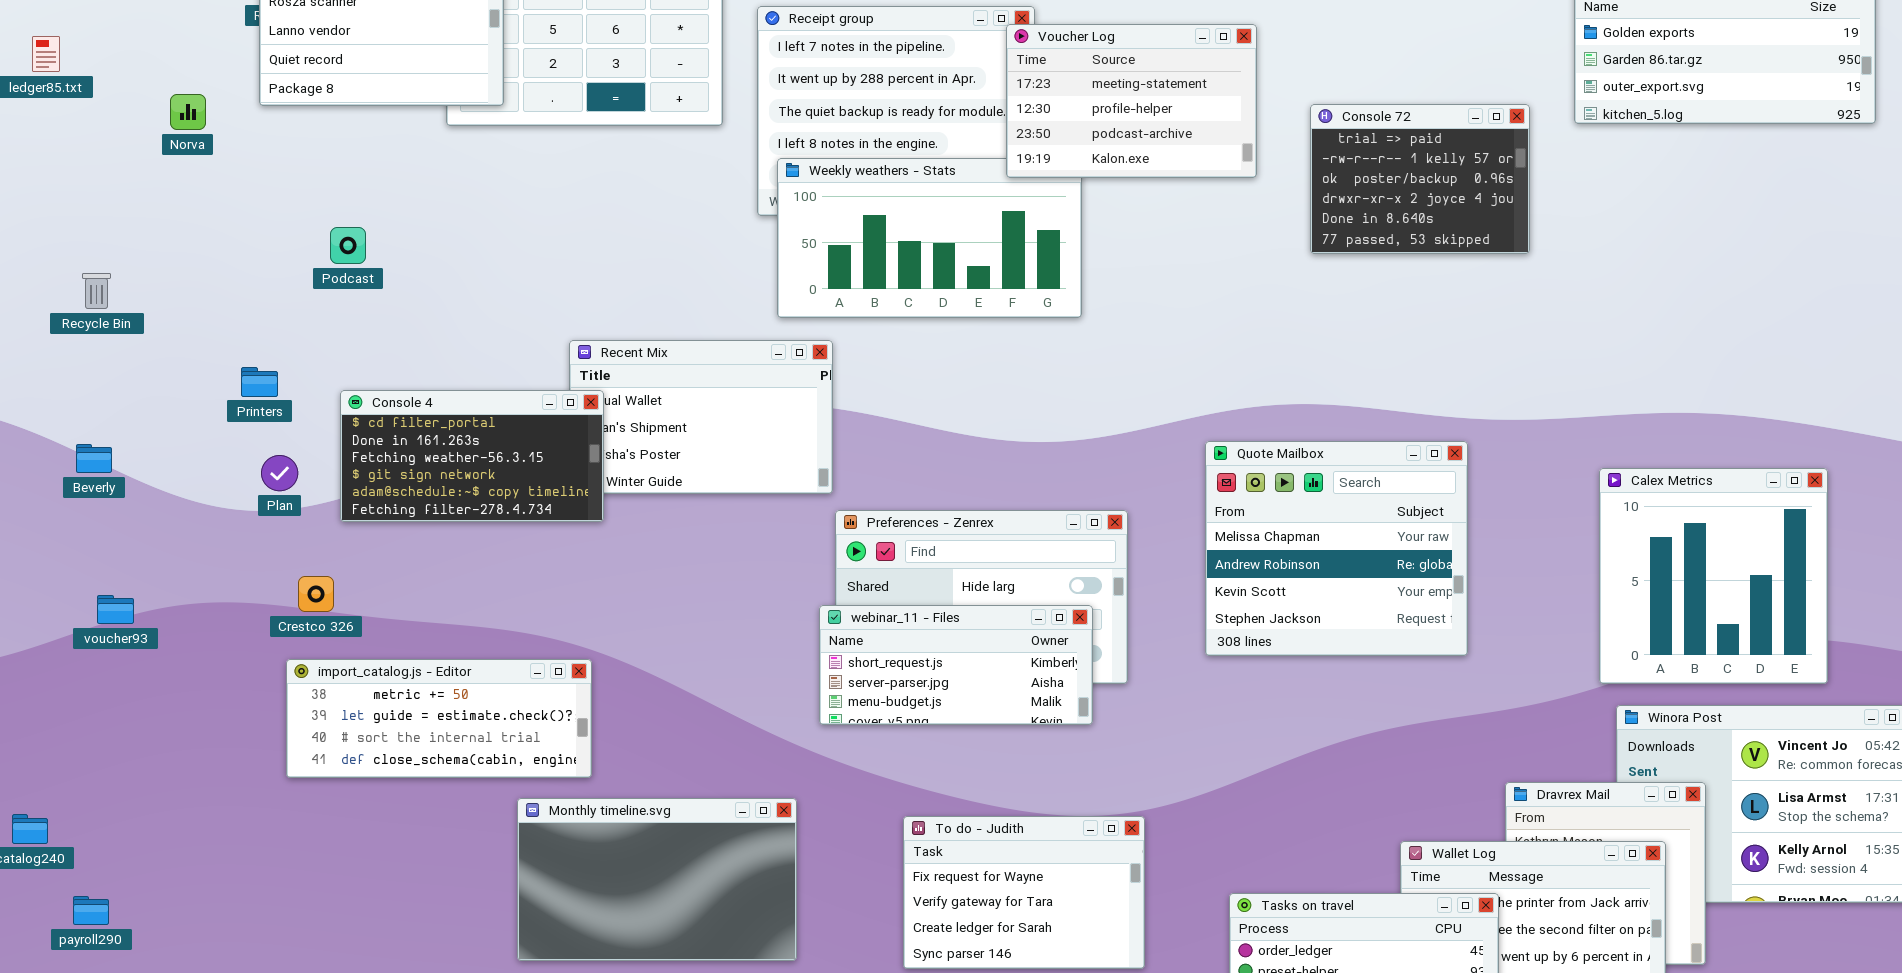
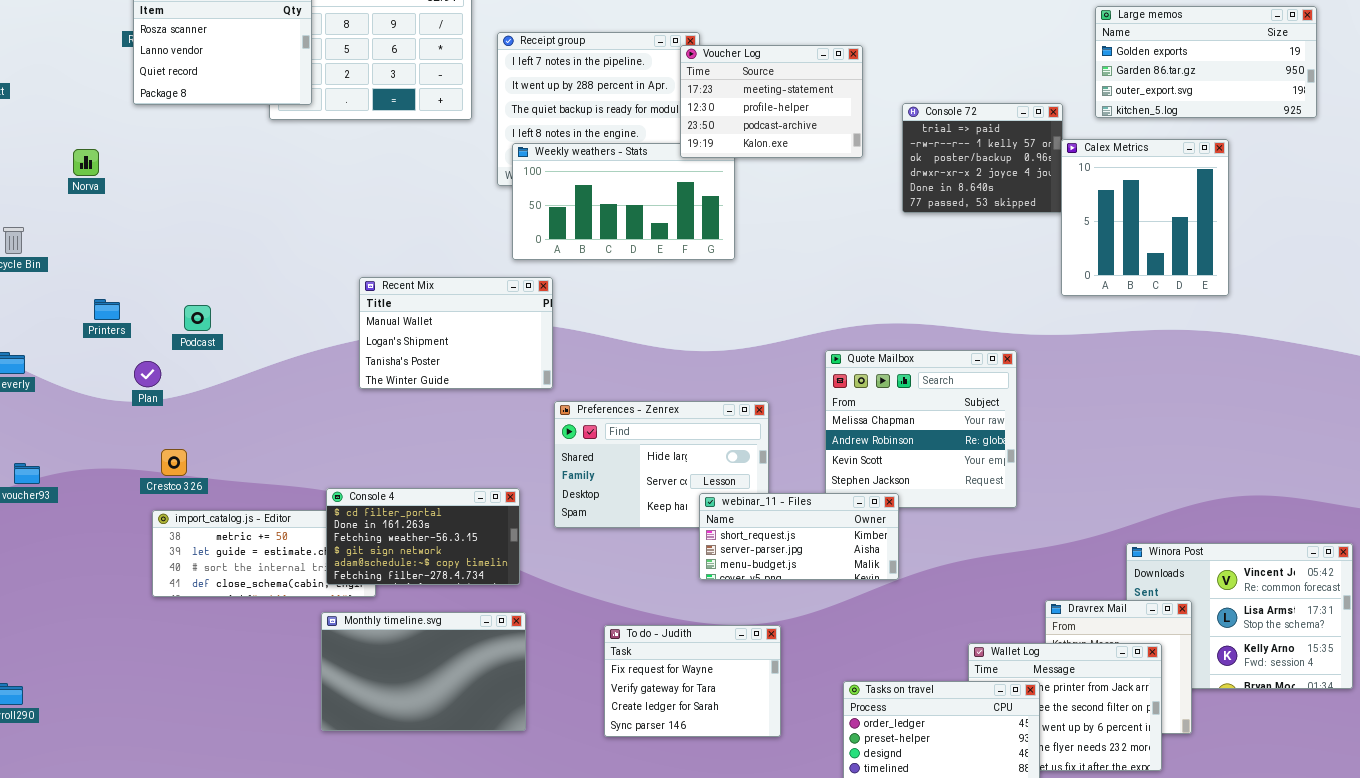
Norva: [170,94,206,130] -> [73,149,99,176], moved
Podcast: [330,227,366,264] -> [184,305,211,331], moved
Printers: [241,367,278,397] -> [94,299,120,320], moved
Console 4: [340,390,604,522] -> [326,488,520,585], moved
Calex Metrics: [1599,468,1828,684] -> [1061,139,1229,296], moved
webinar_11 - Files: [819,605,1093,725] -> [699,493,899,580], moved

